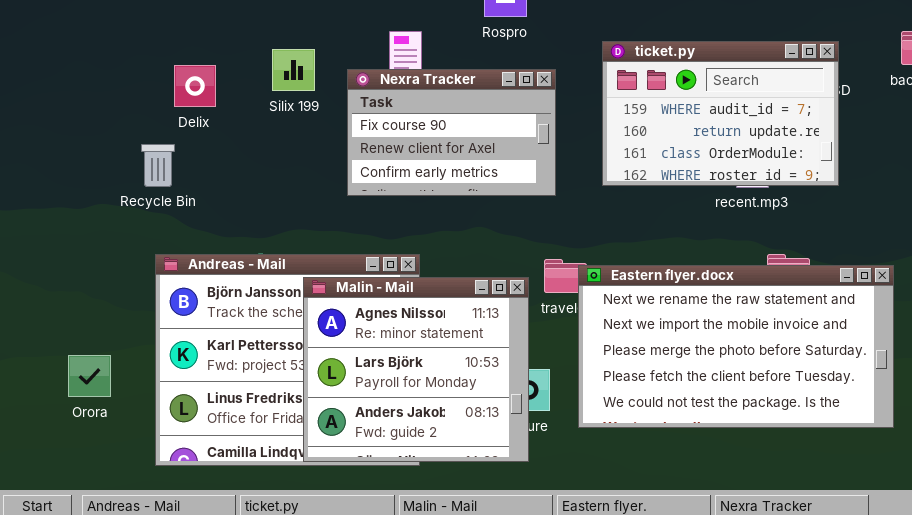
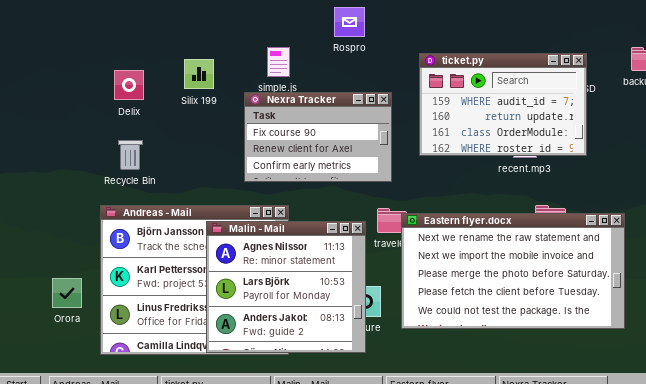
Nexra Tracker: [347,69,556,196] -> [244,92,392,182], moved
Recycle Bin: [141,144,175,187] -> [118,140,143,170], moved
Orora: [68,355,111,397] -> [52,278,82,308], moved

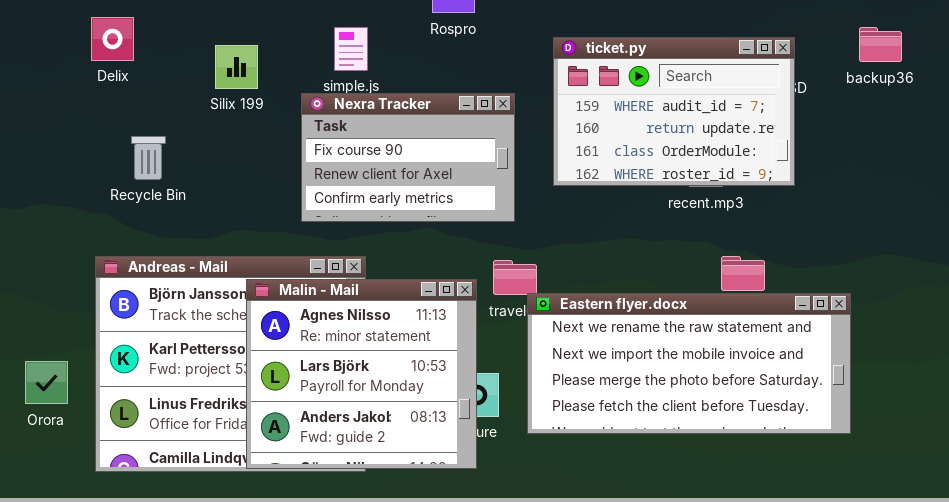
Delix: [114,70,144,100] -> [91,17,134,61], moved
Recycle Bin: [118,140,143,170] -> [131,136,166,180], moved
Eastern flyer.docx: [401,213,625,329] -> [527,293,851,434], resized

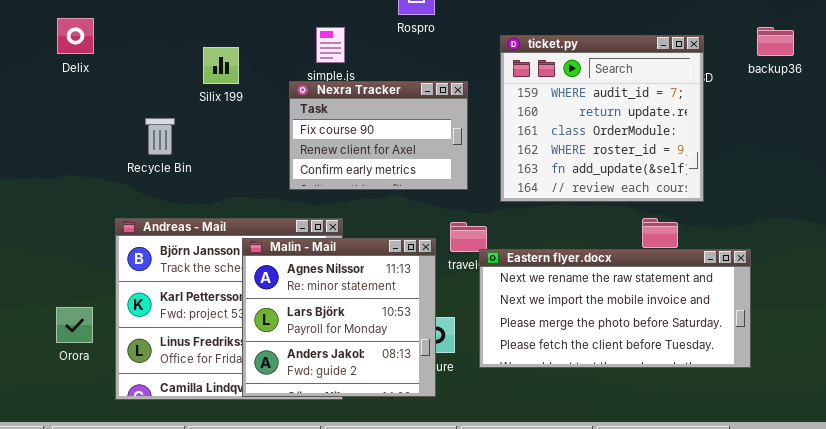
Delix: [91,17,134,61] -> [57,18,94,54], moved
ticket.py: [553,37,795,186] -> [500,35,704,202], resized
Silix 199: [215,45,258,89] -> [203,47,239,84], moved

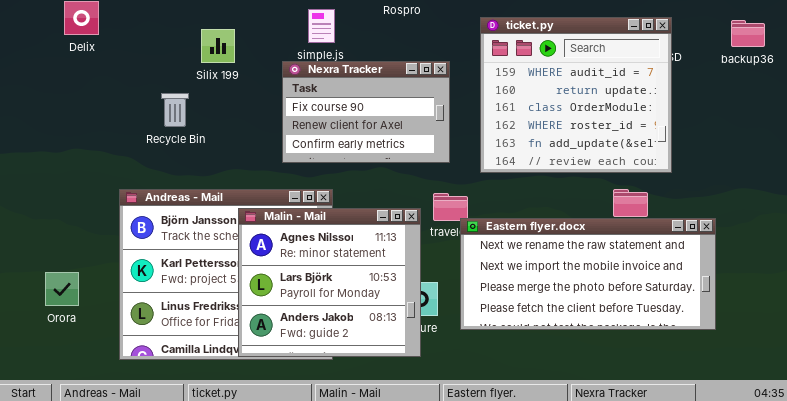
backup36: [757,27,794,56] -> [731,20,765,47], moved
Recycle Bin: [145,118,175,155] -> [161,93,189,127], moved
Orora: [56,307,93,343] -> [45,272,79,306], moved

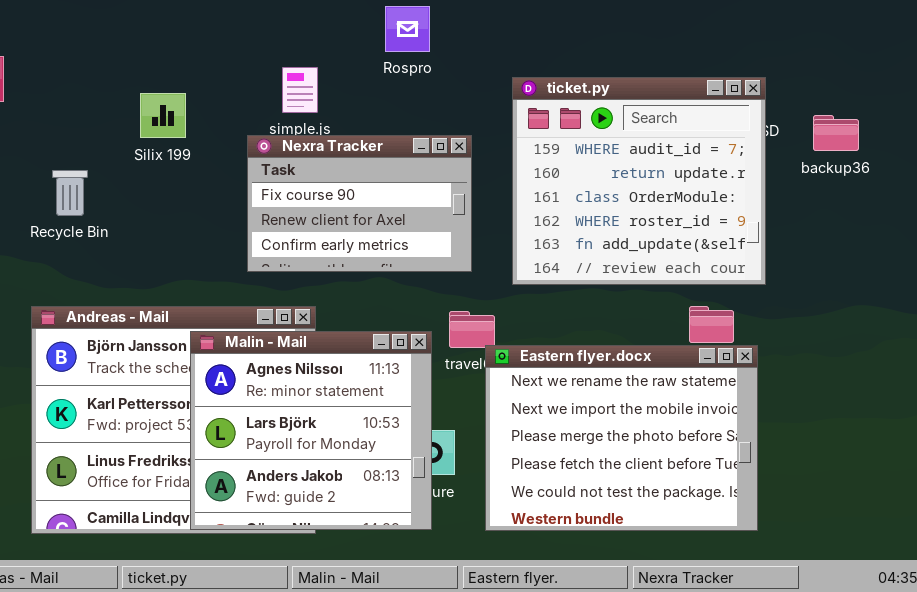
backup36: [731,20,765,47] -> [813,115,859,151], moved
Recycle Bin: [161,93,189,127] -> [52,170,88,216], moved
Eastern flyer.docx: [460,218,716,330] -> [485,345,758,531], resized

